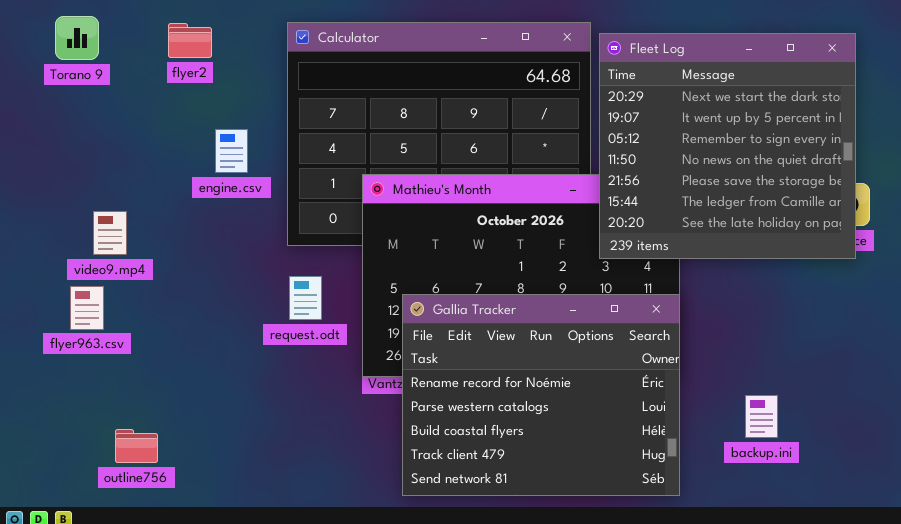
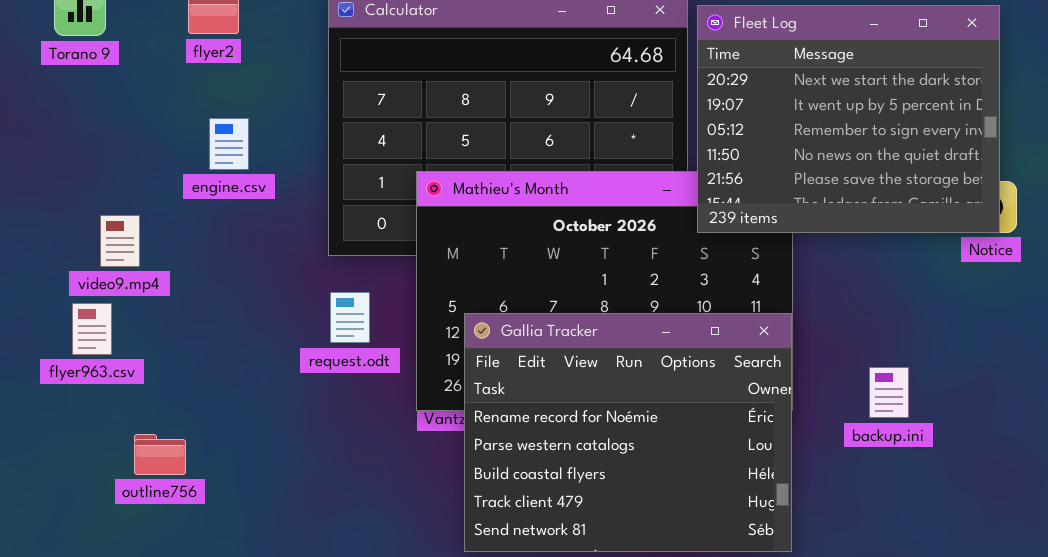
Fleet Log: [599,33,856,259] -> [697,5,1000,233], resized
engine.csv: [215,129,248,173] -> [209,118,249,170], moved
backup.ini: [745,395,778,438] -> [869,367,909,418], moved
outline756: [115,429,158,463] -> [134,434,186,475], moved

